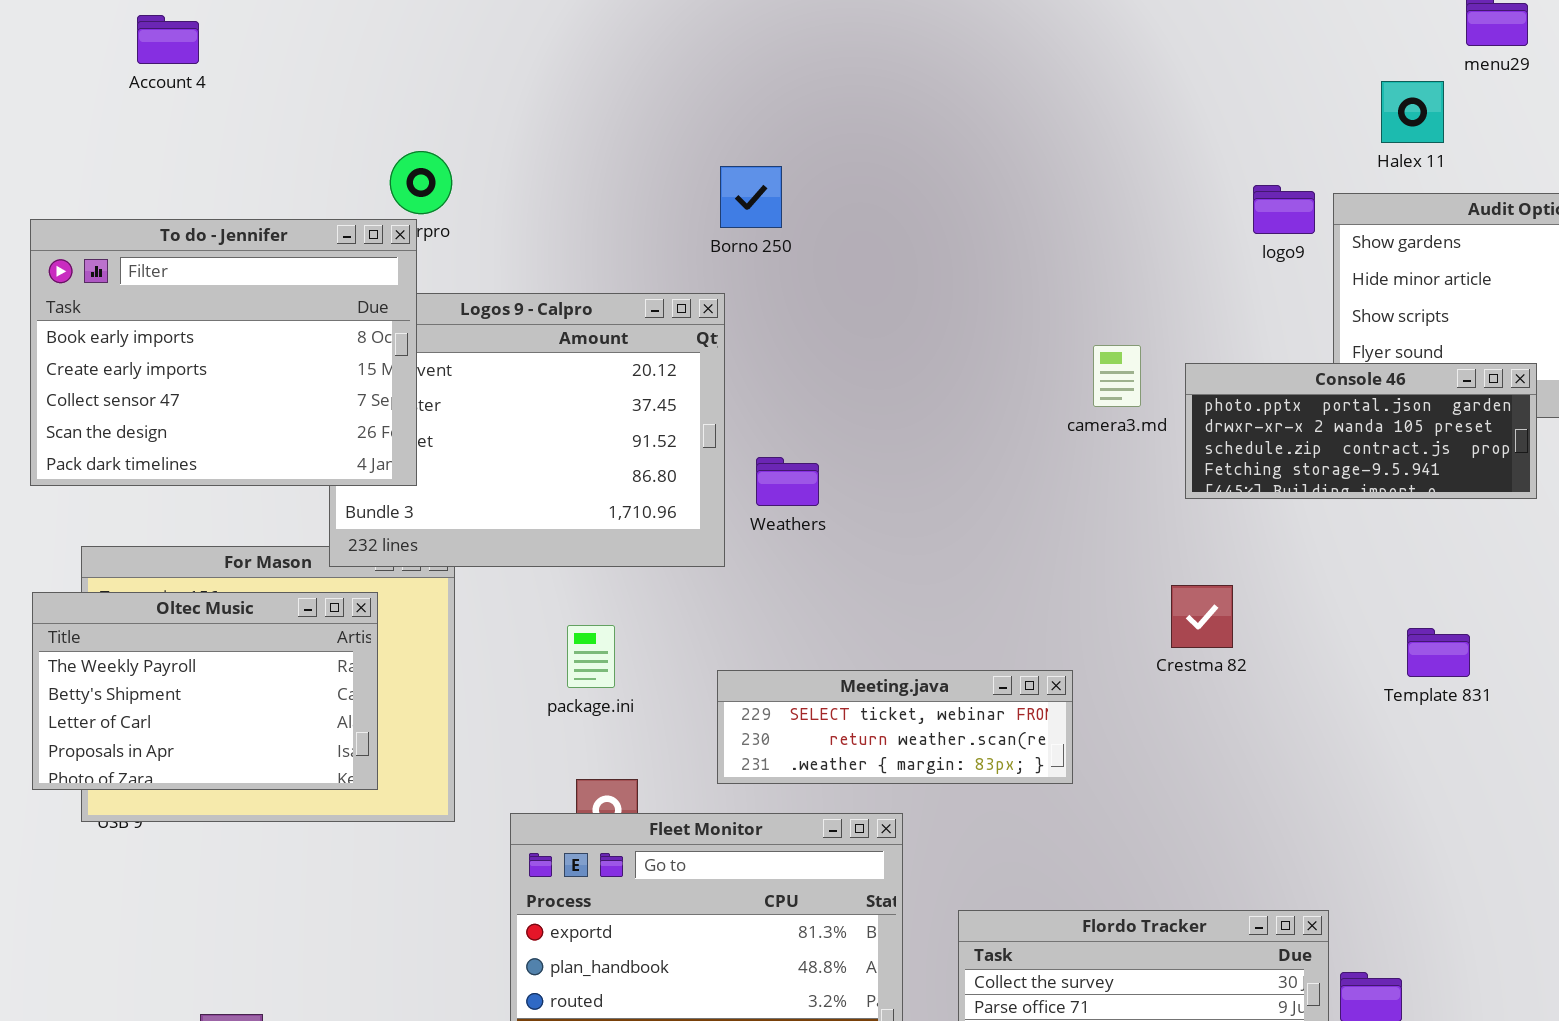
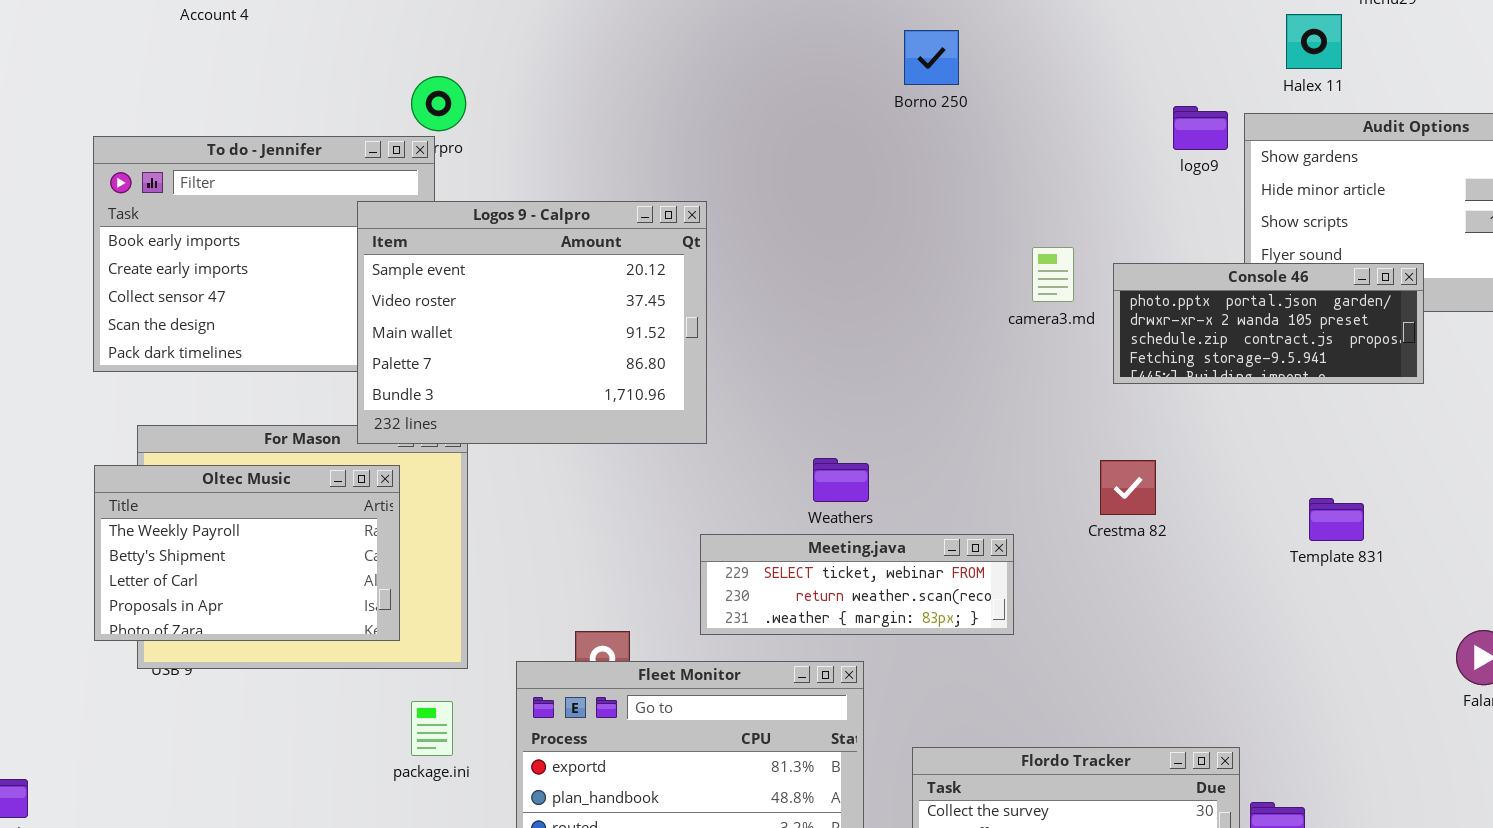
Borno 250: [720,166,782,228] -> [904,30,959,85], moved
Logos 9 - Calpro: [329,293,725,567] -> [357,201,707,444], raised
Weathers: [756,457,819,506] -> [813,458,869,502], moved
package.ini: [567,625,615,688] -> [411,701,453,756], moved

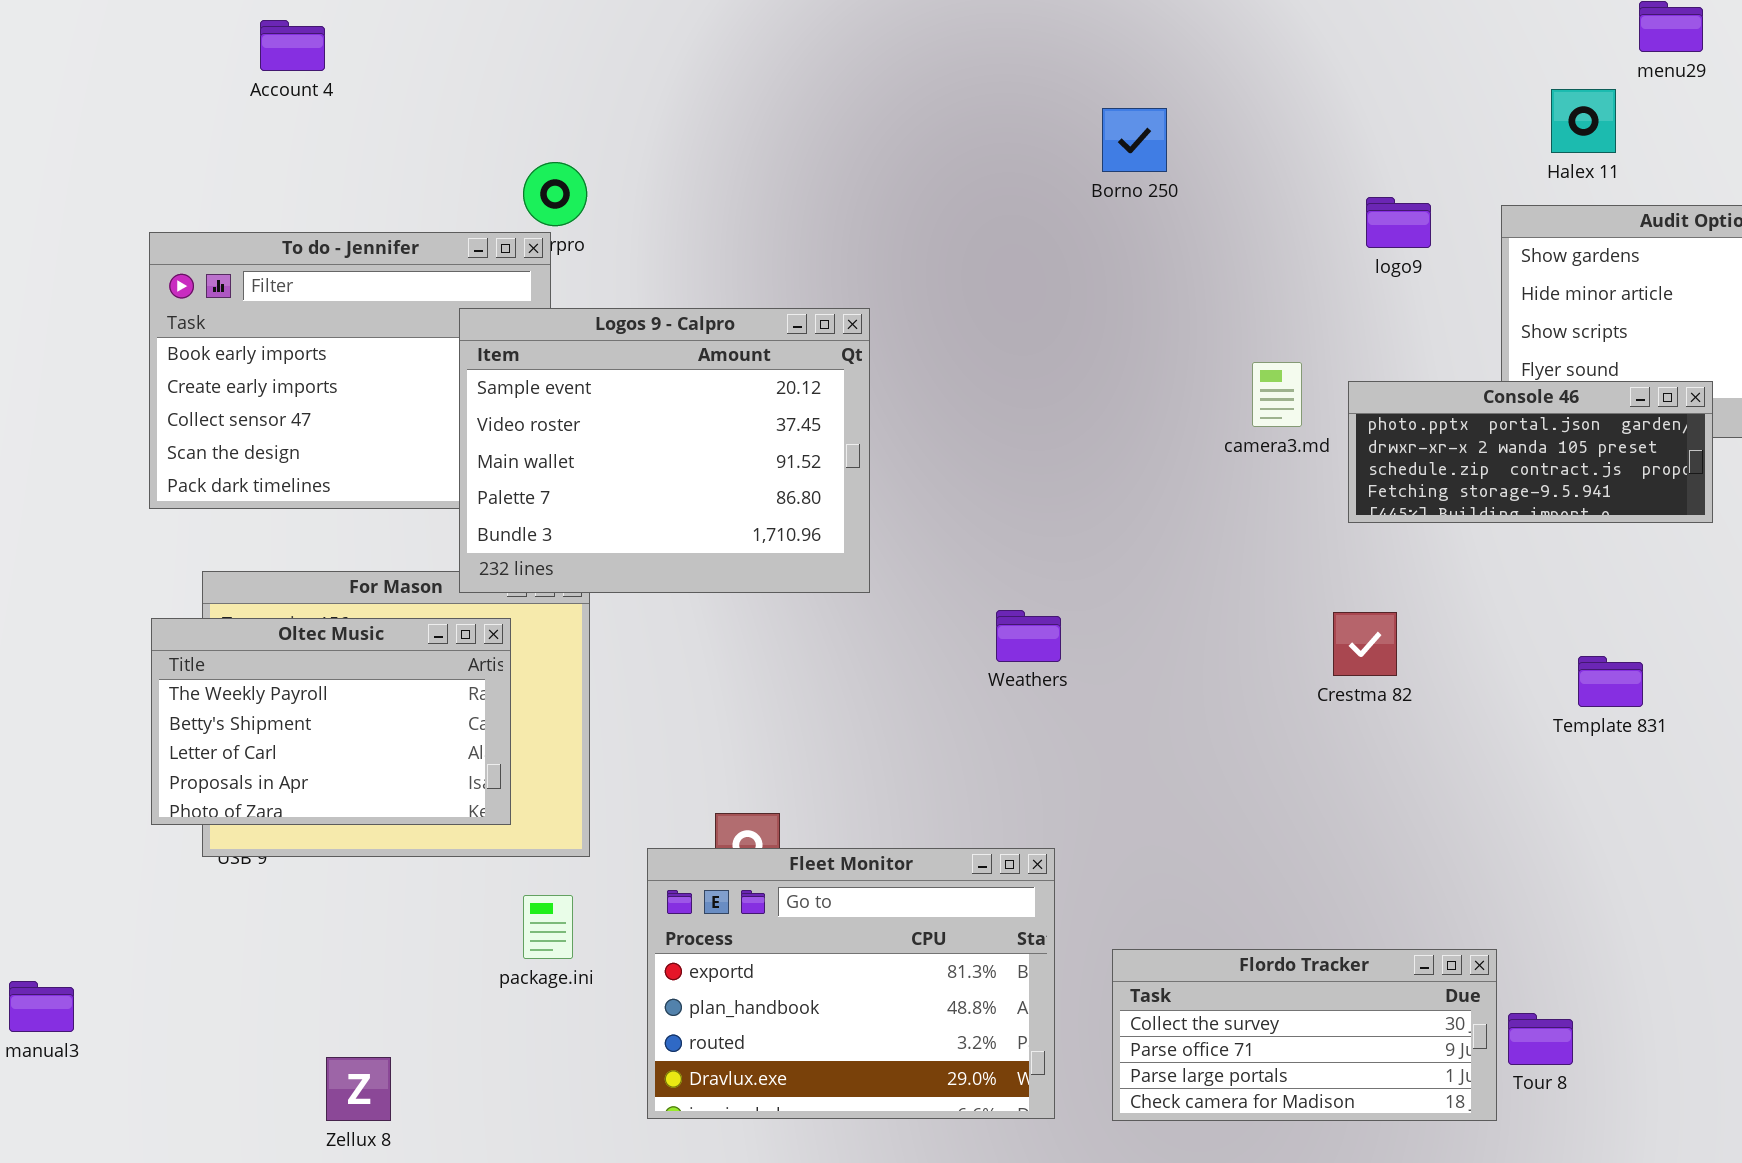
logo9: [1173,106,1228,150] -> [1366,197,1431,248], moved
Meeting.java: [700,534,1014,635] -> none, closed

